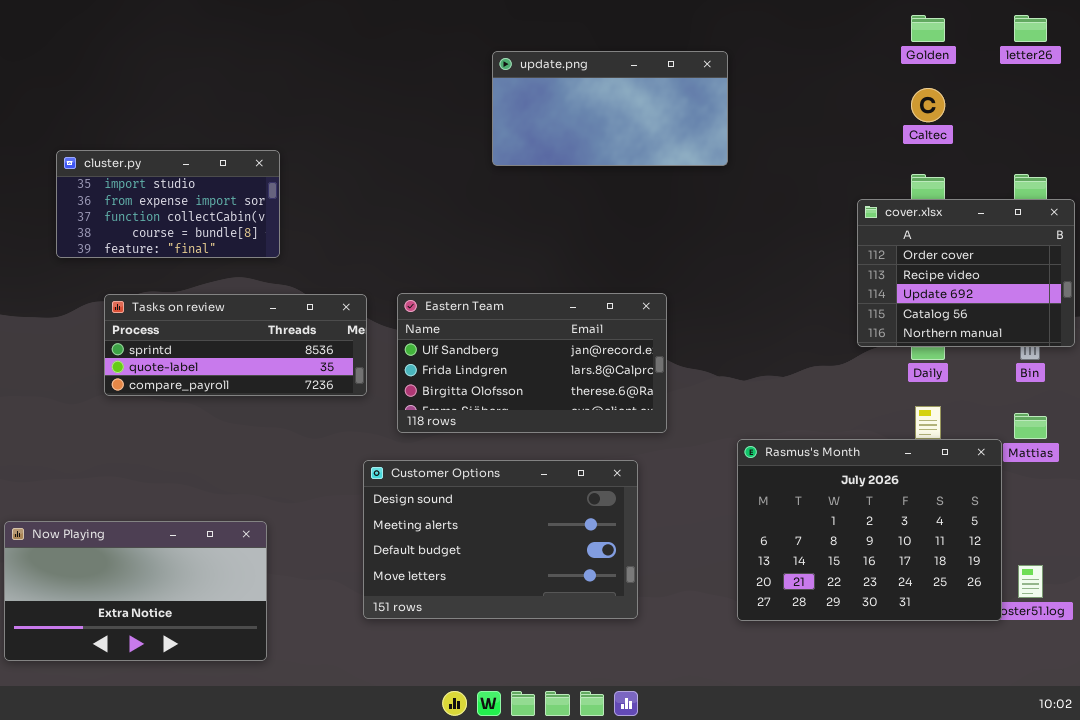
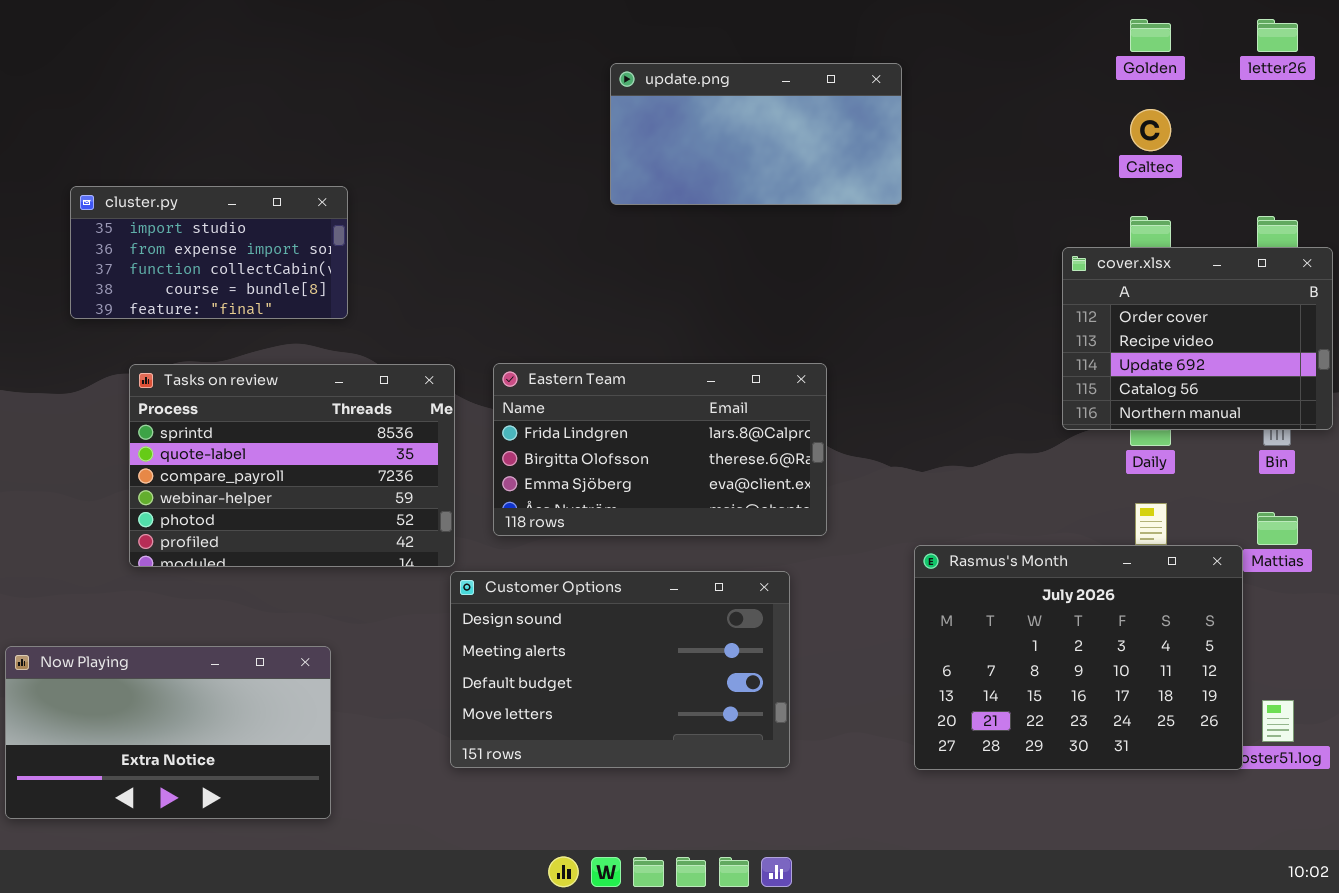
Eastern Team: [397,293,667,433] -> [493,363,827,536], scrolled down 1 row
Tasks on review: [104,294,367,396] -> [129,364,455,567], resized

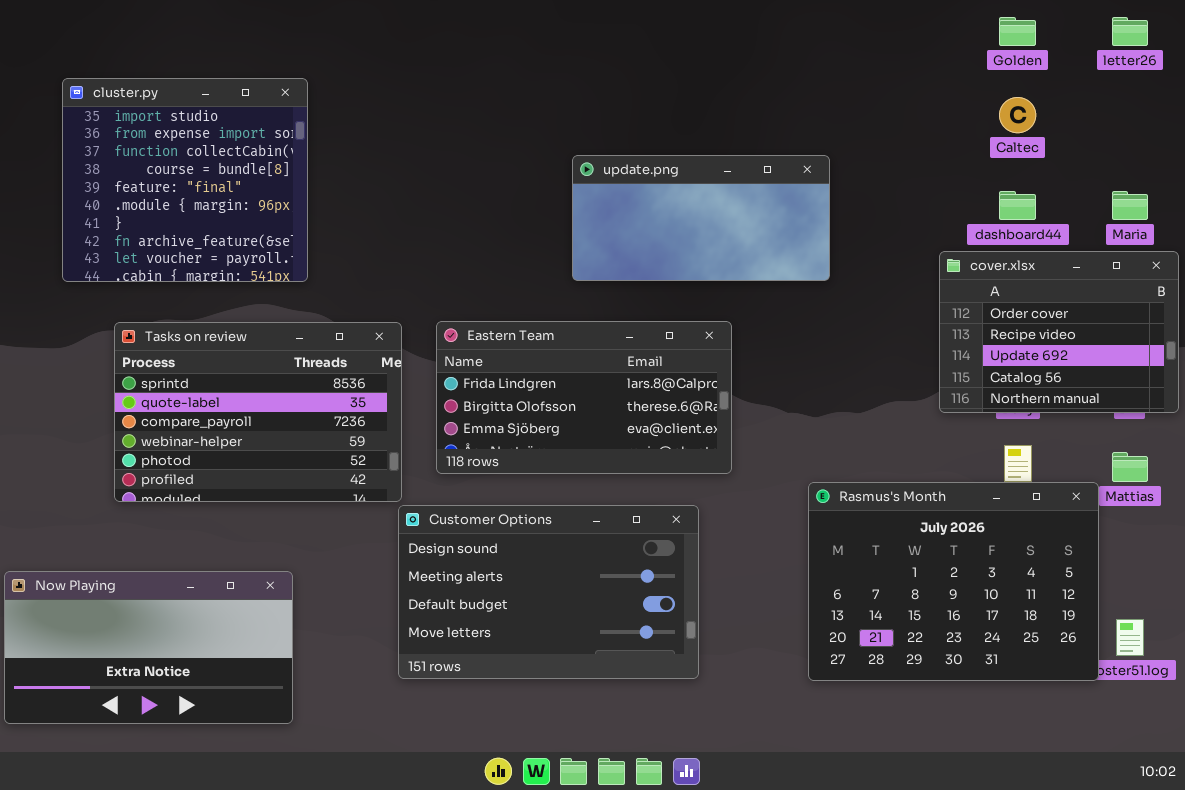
update.png: [610,63,902,205] -> [572,155,830,281], moved
cluster.py: [70,186,348,319] -> [62,78,308,282], resized
cover.xlsx: [1062,247,1333,430] -> [939,251,1179,413], moved

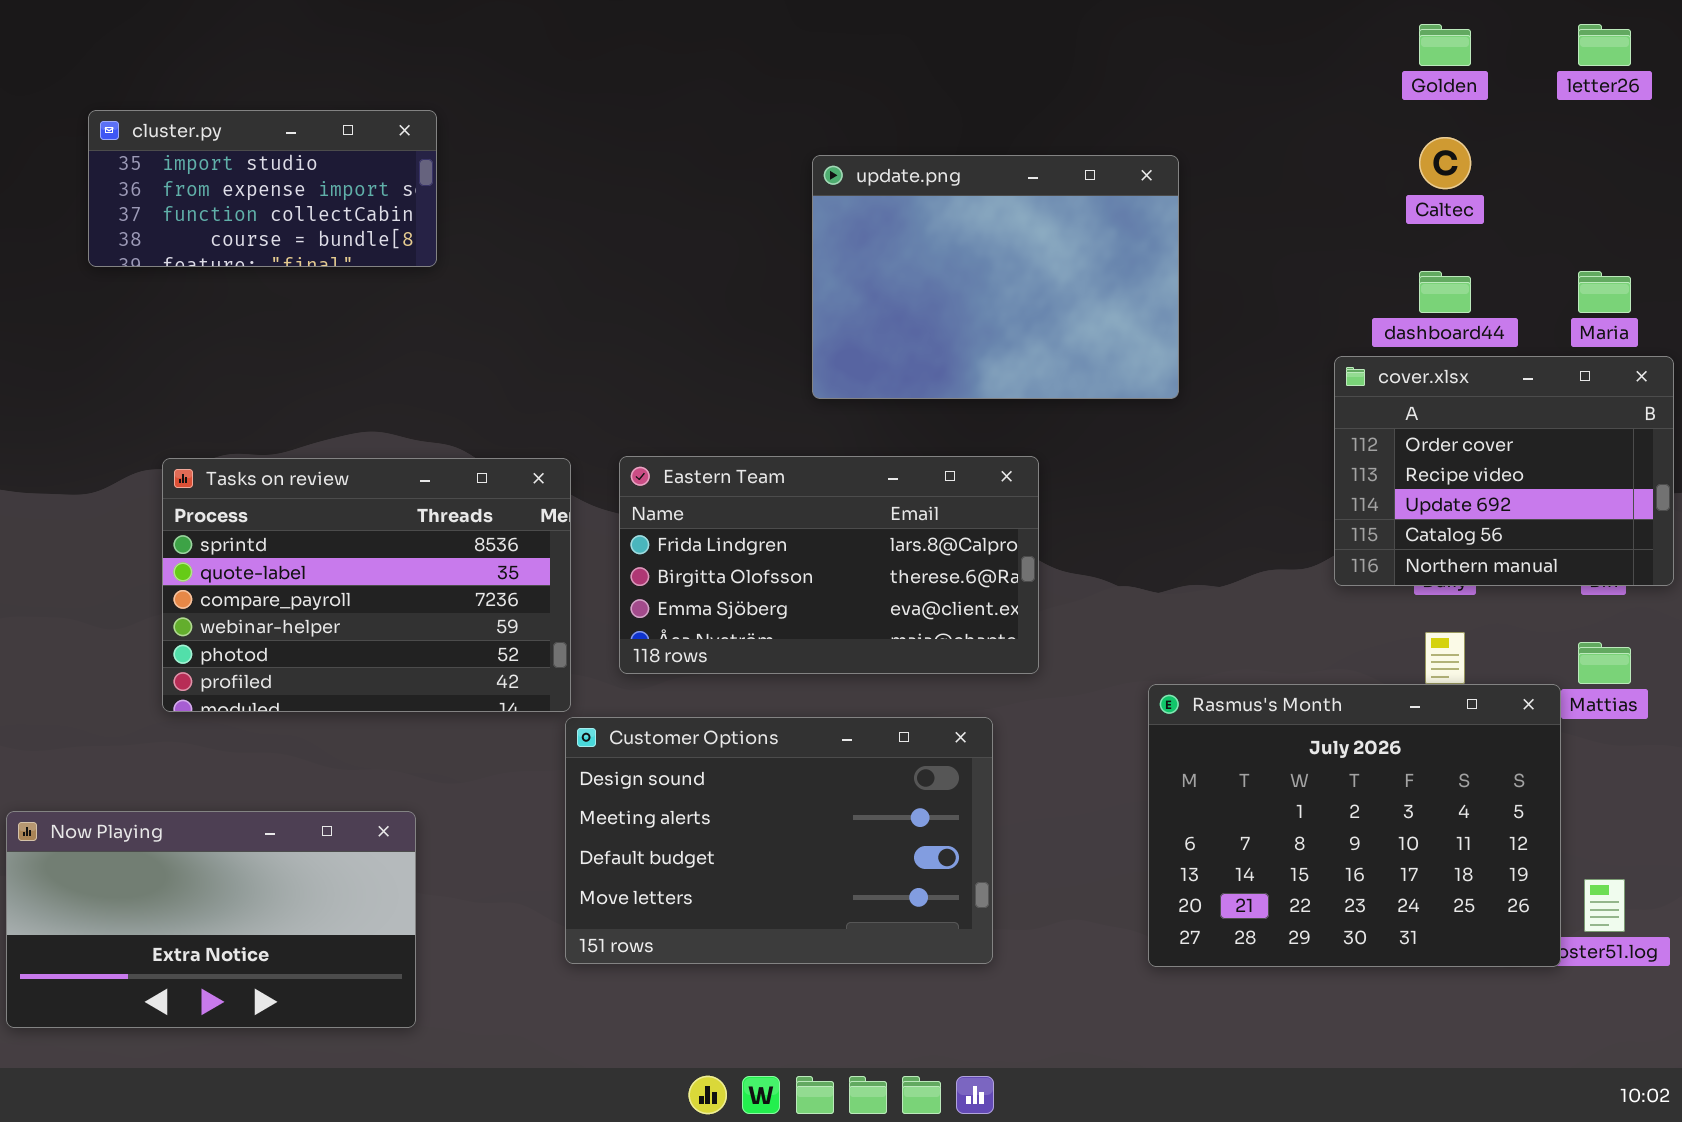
cluster.py: [62,78,308,282] -> [88,110,437,267], resized
update.png: [572,155,830,281] -> [812,155,1179,399], resized

